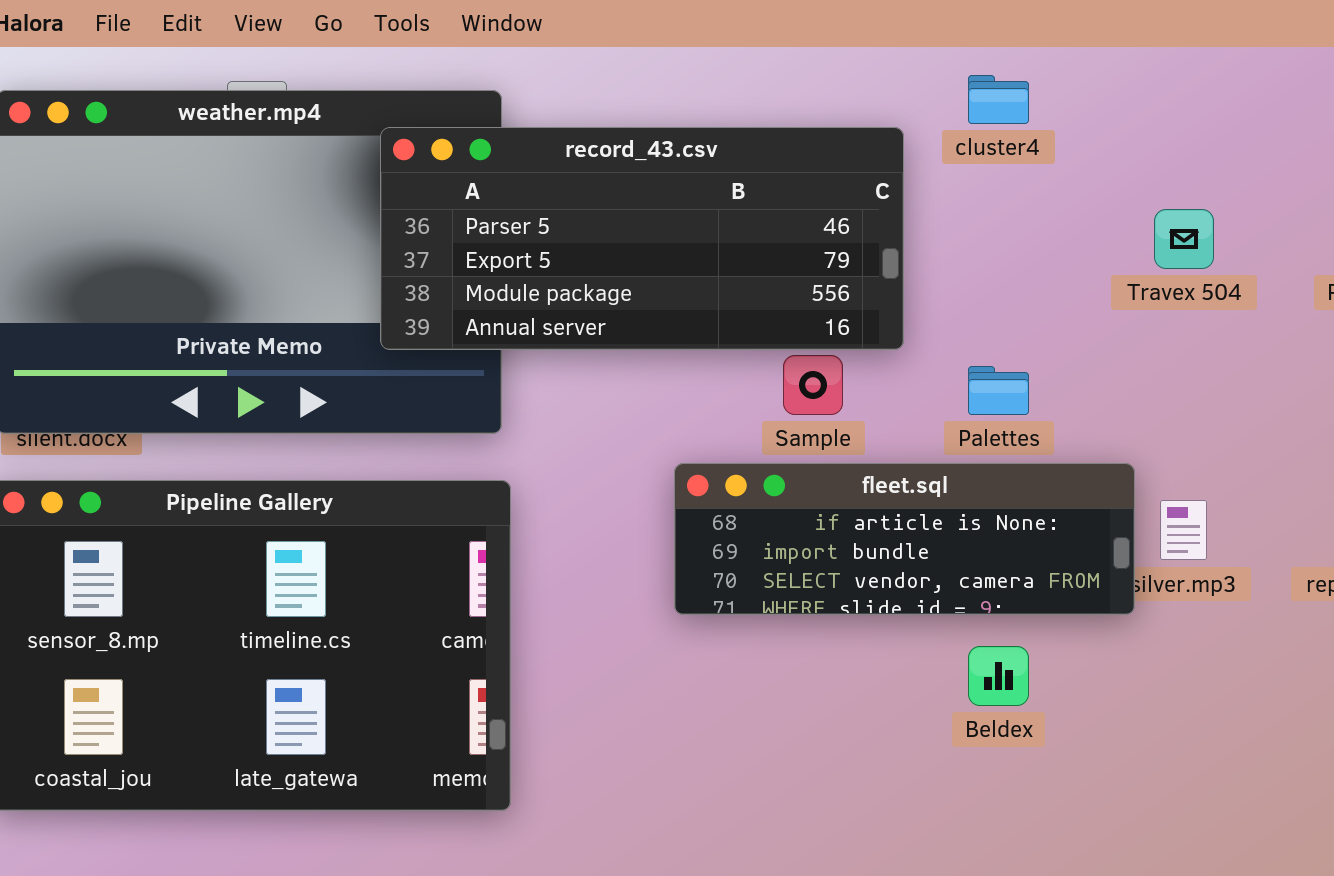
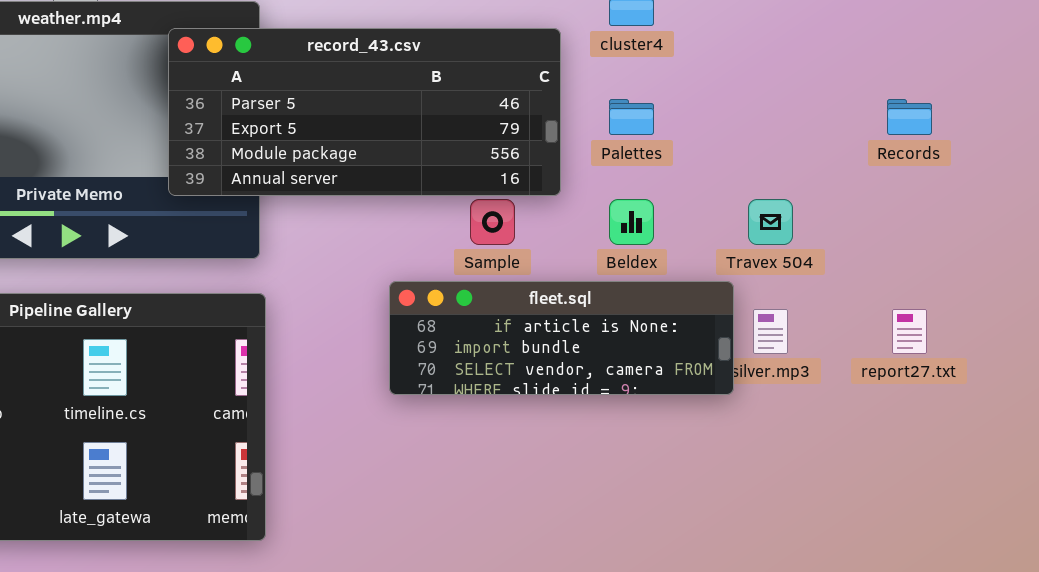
Travex 504: [1154,209,1214,269] -> [748,199,793,245], moved
Palettes: [968,366,1029,415] -> [609,99,654,135], moved
Beldex: [968,646,1029,706] -> [609,199,654,245], moved

